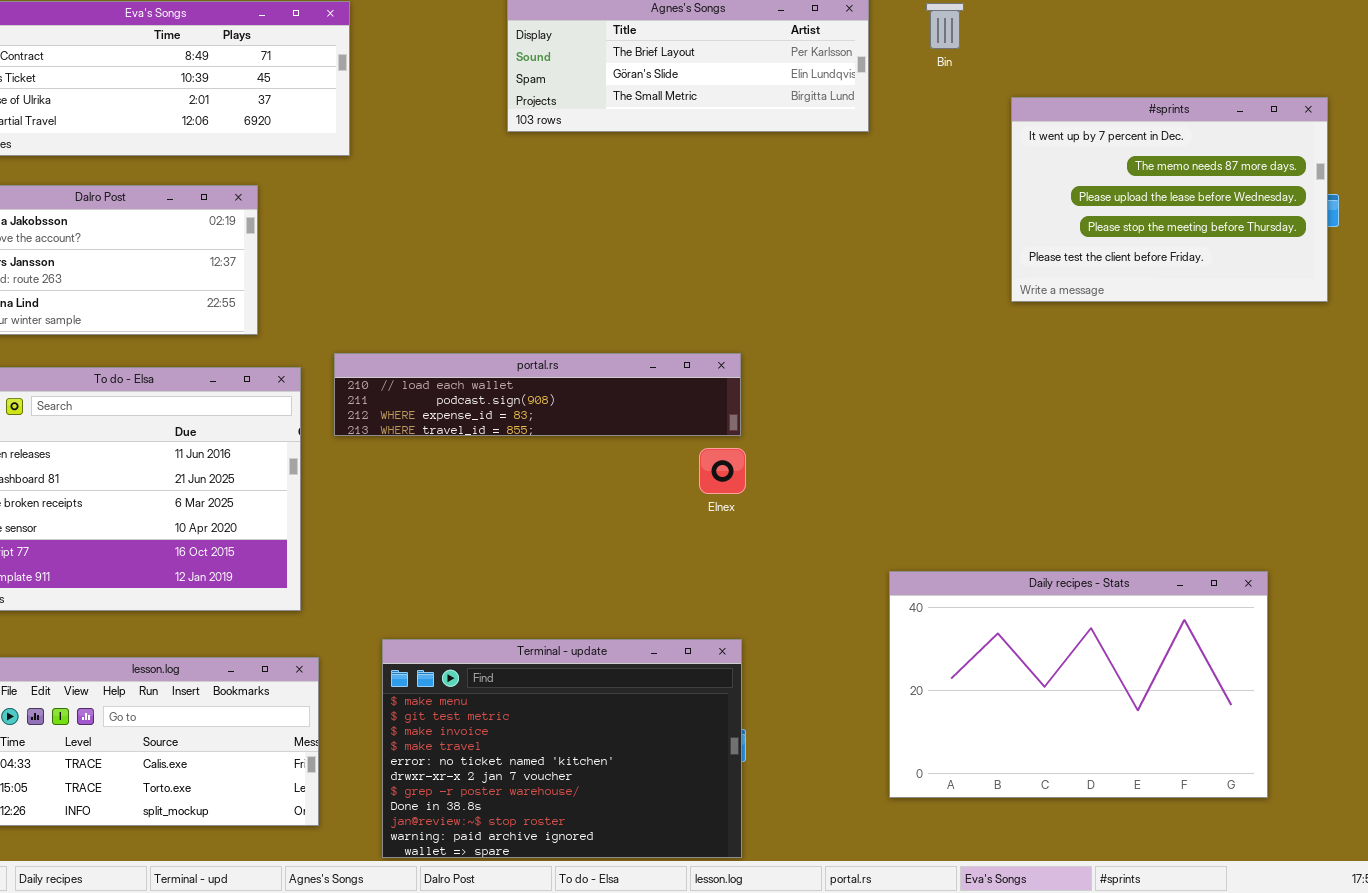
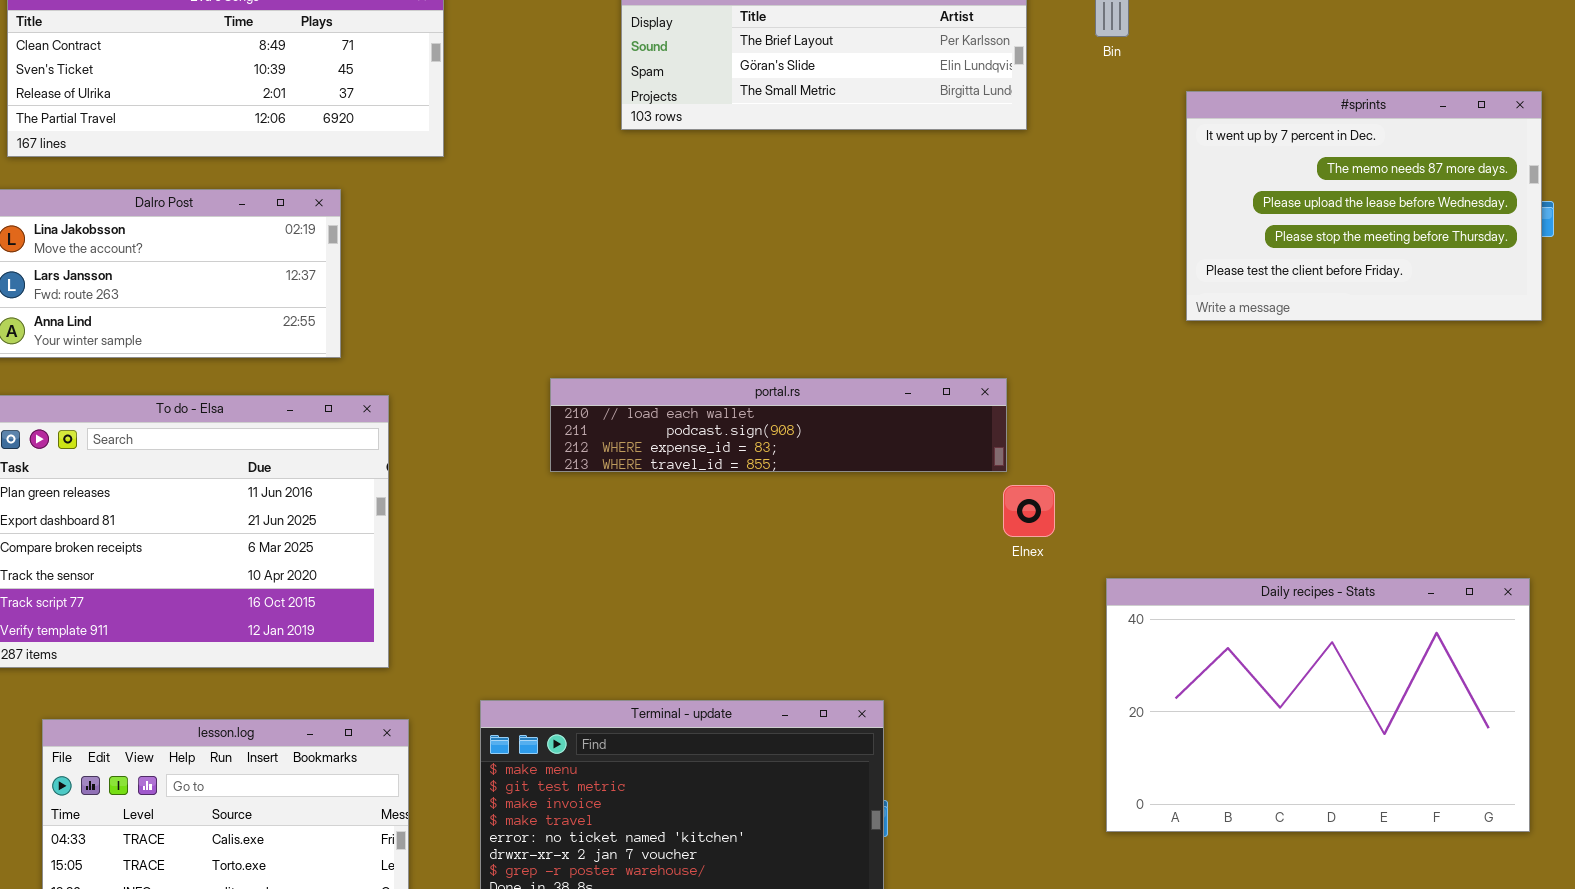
portal.rs: [334,353,741,436] -> [550,378,1007,472], moved
Elnex: [699,448,746,494] -> [1003,485,1055,537], moved
Daily recipes - Stats: [889,571,1268,798] -> [1106,578,1530,832], moved

